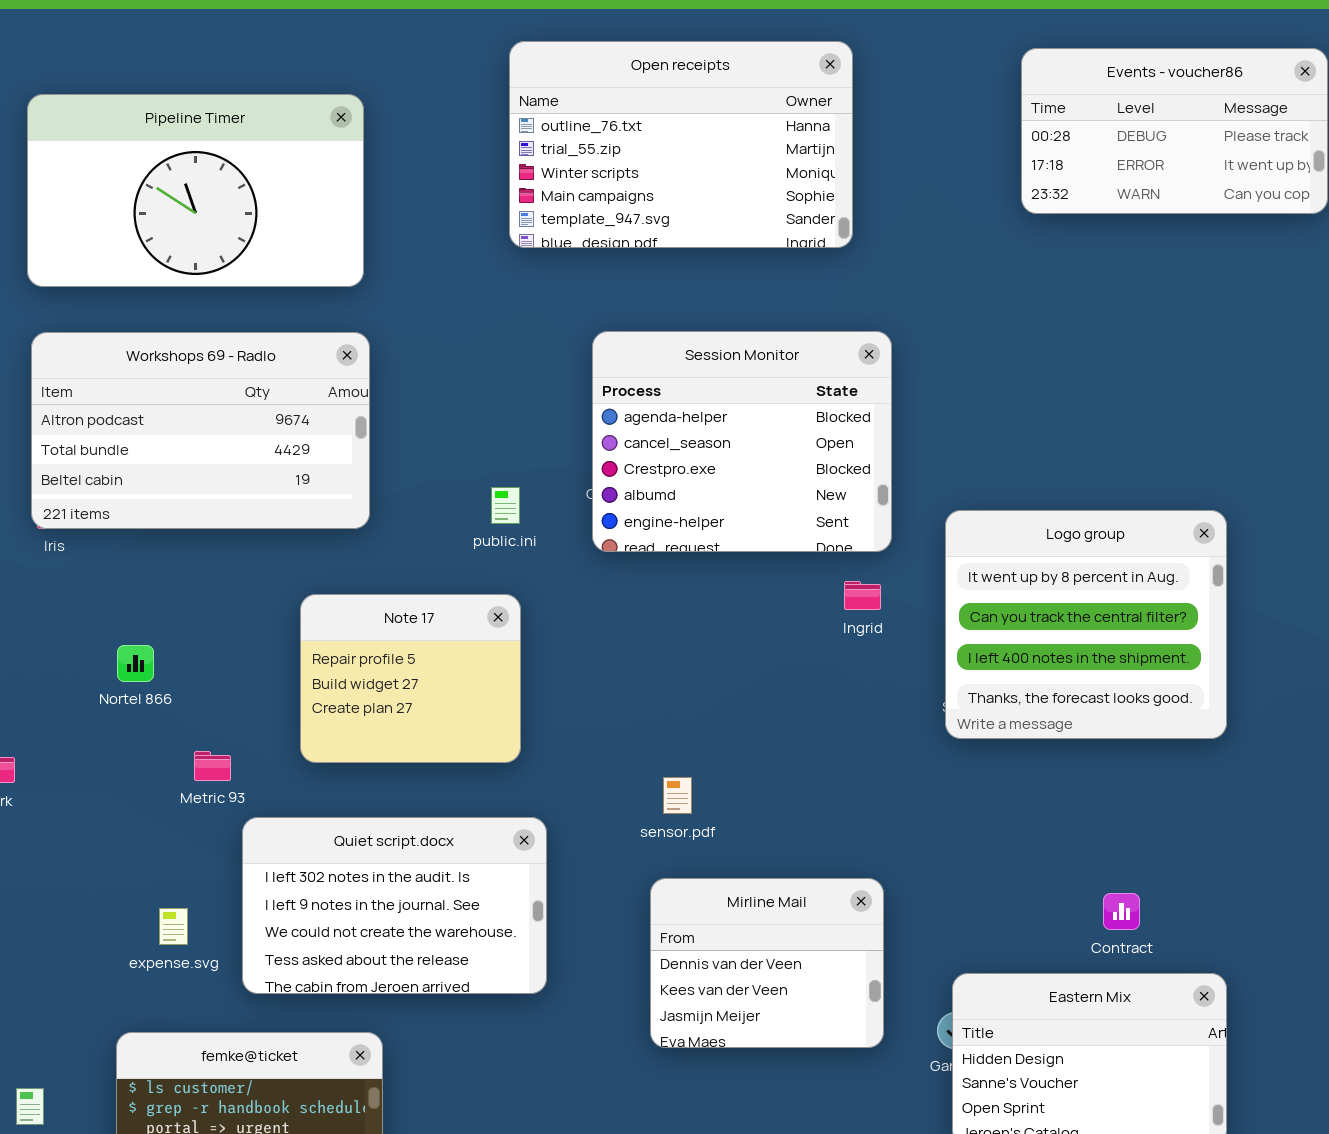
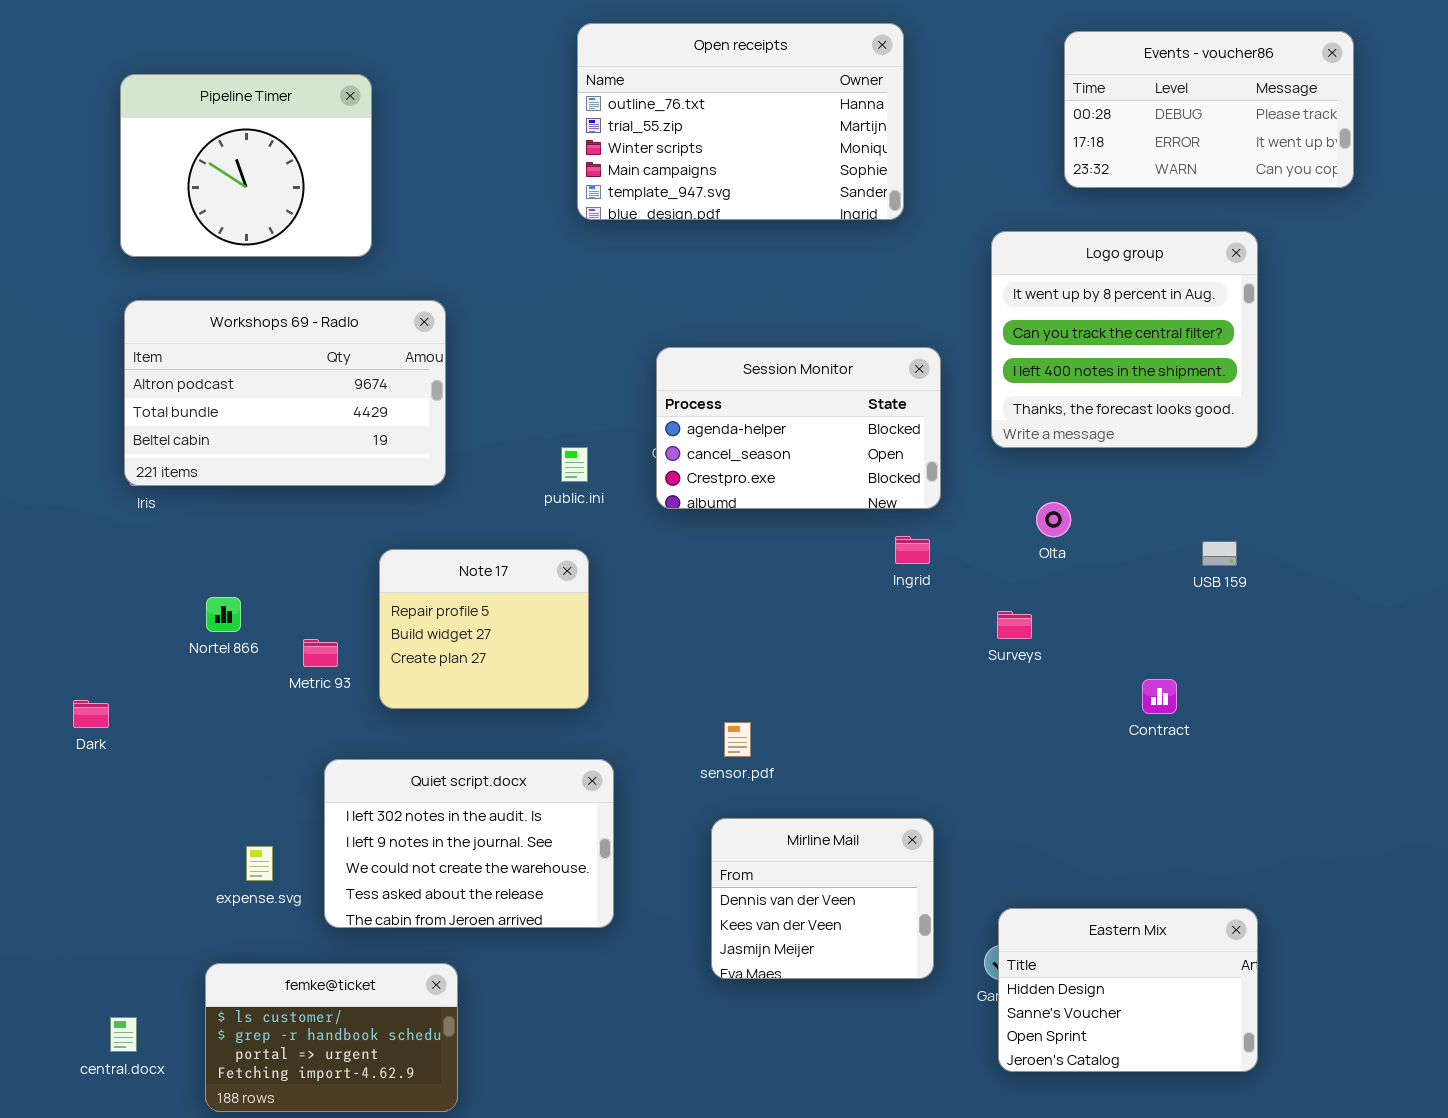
Pipeline Timer: [27,94,364,287] -> [120,74,372,257], resized
Session Monitor: [592,331,892,552] -> [656,347,941,509], resized
Logo group: [945,510,1227,739] -> [991,231,1258,448], moved
Metric 93: [194,751,231,781] -> [303,639,338,667], moved
Contract: [1103,893,1140,930] -> [1142,679,1177,714], moved

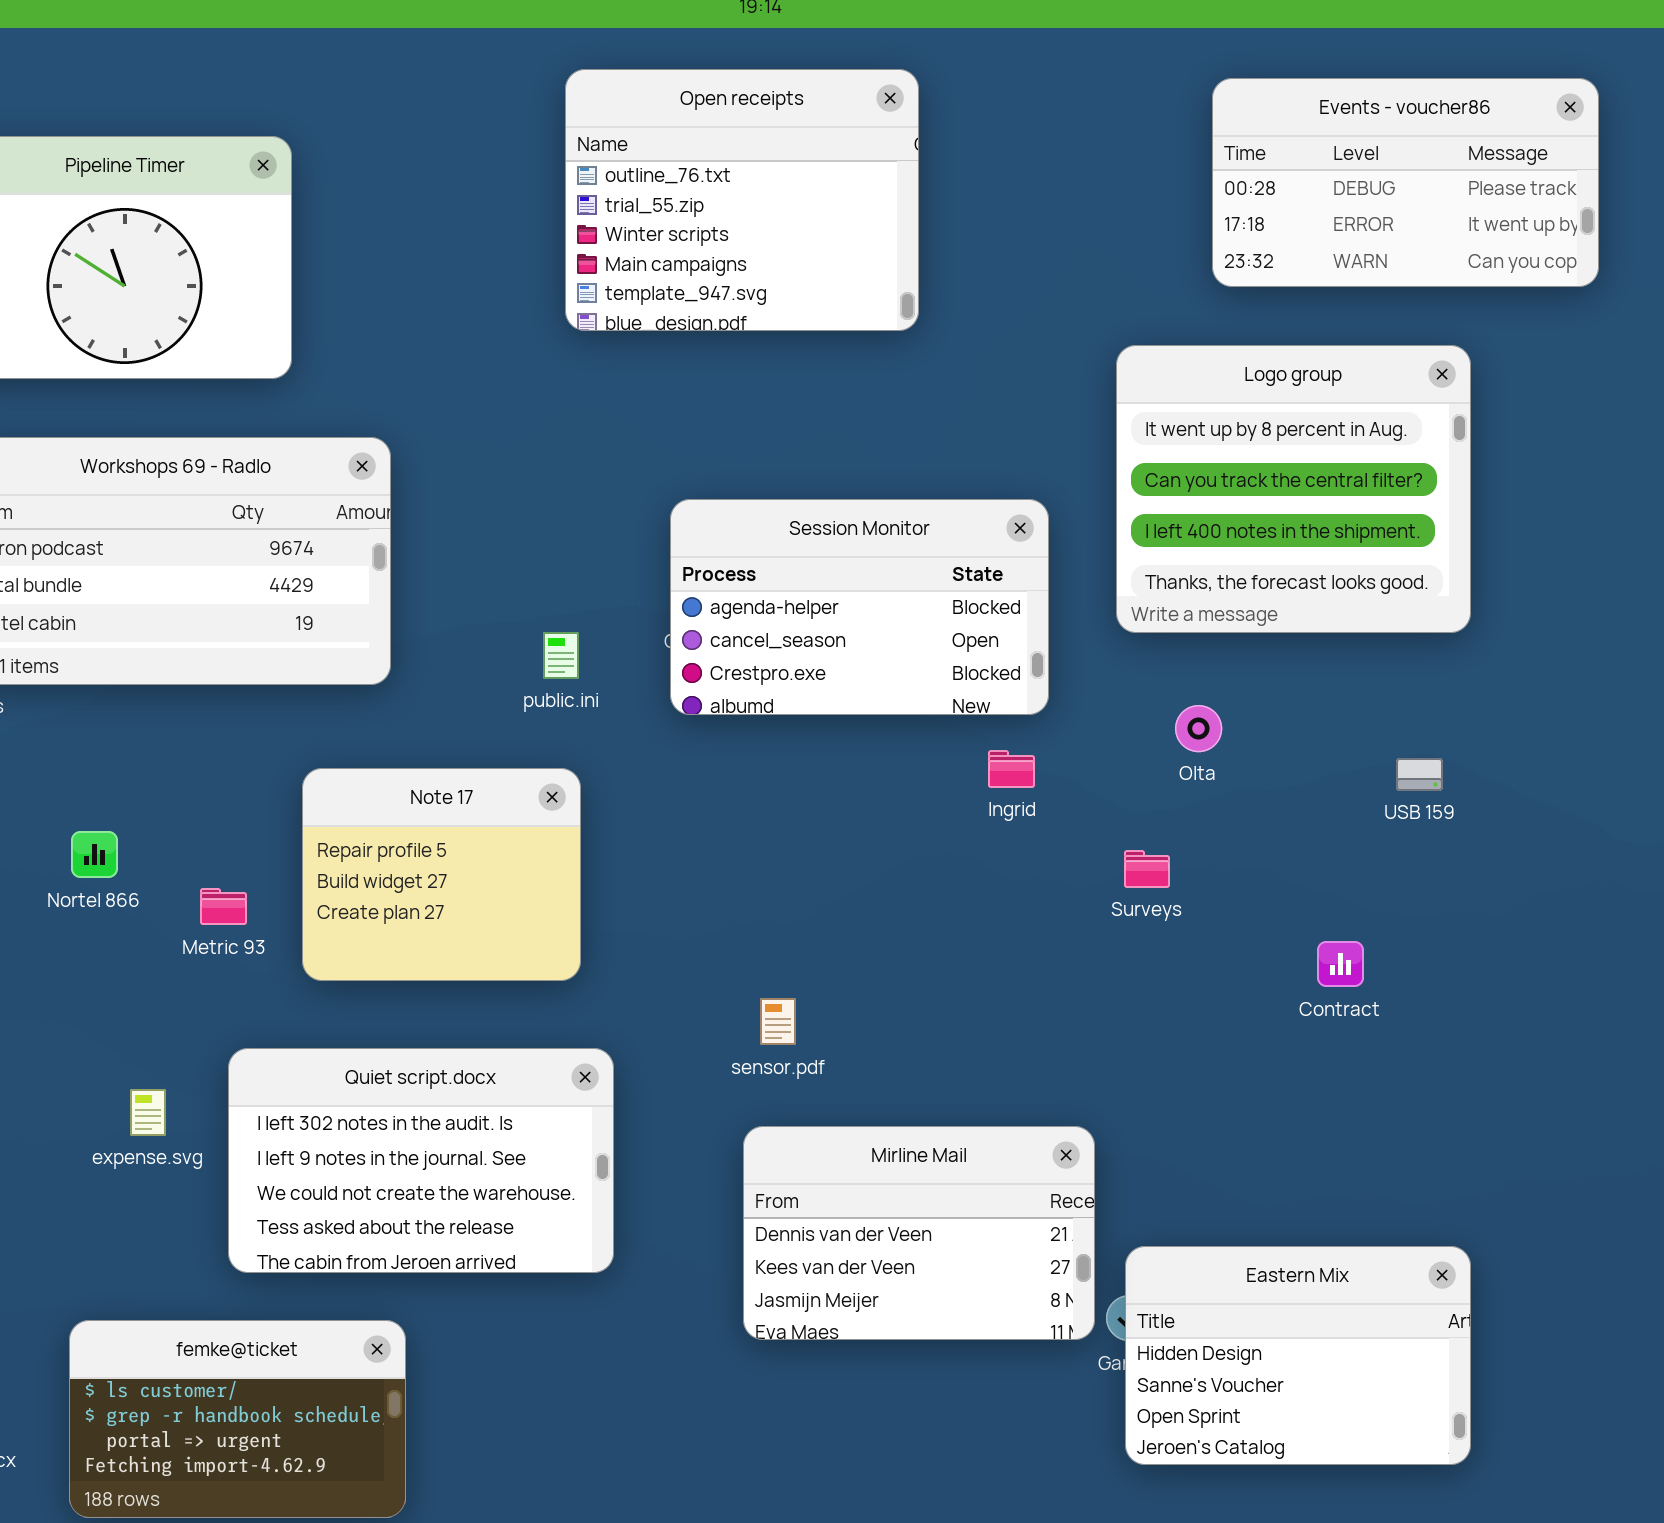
Open receipts: [577,23,904,220] -> [565,69,919,331], resized
Mirline Mail: [711,818,934,979] -> [743,1126,1095,1340], resized
expense.svg: [246,846,273,881] -> [130,1089,166,1136], moved

